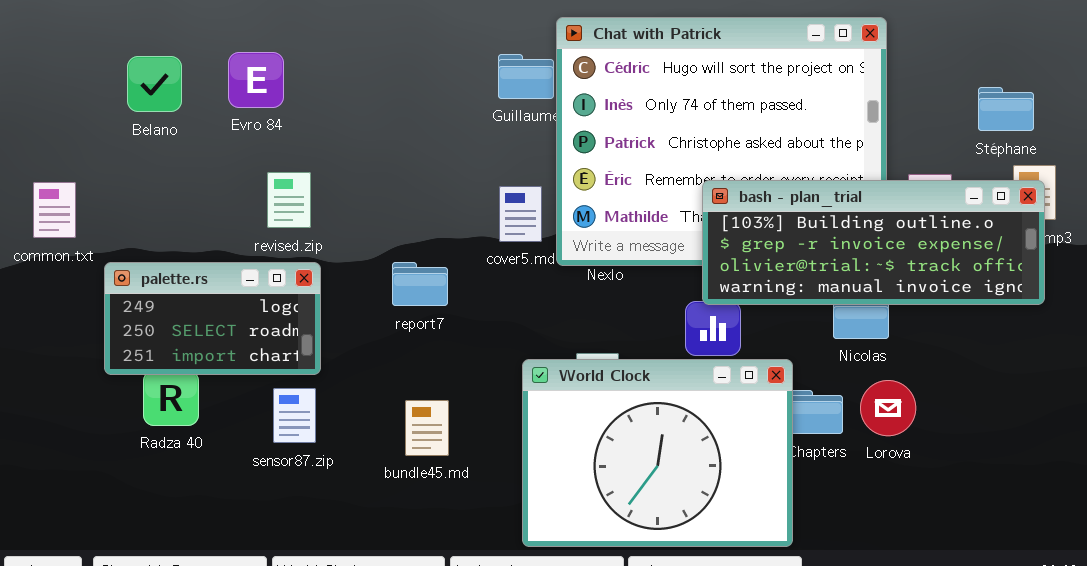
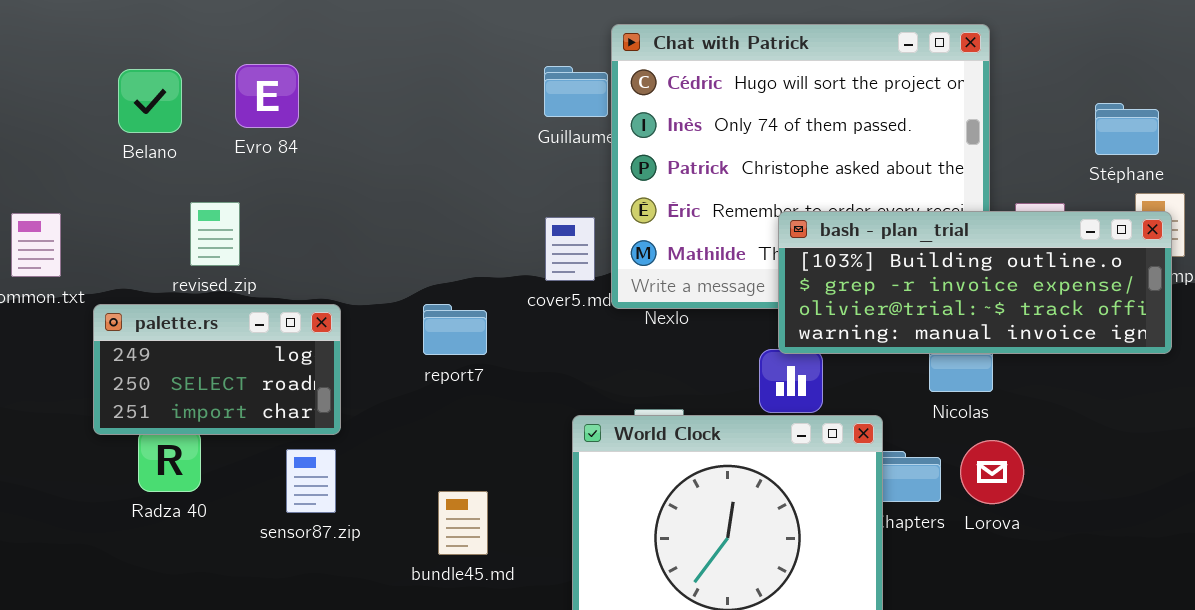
revised.zip: [267,172,311,228] -> [190,202,240,266], moved
bundle45.md: [405,400,449,456] -> [438,491,488,555], moved

